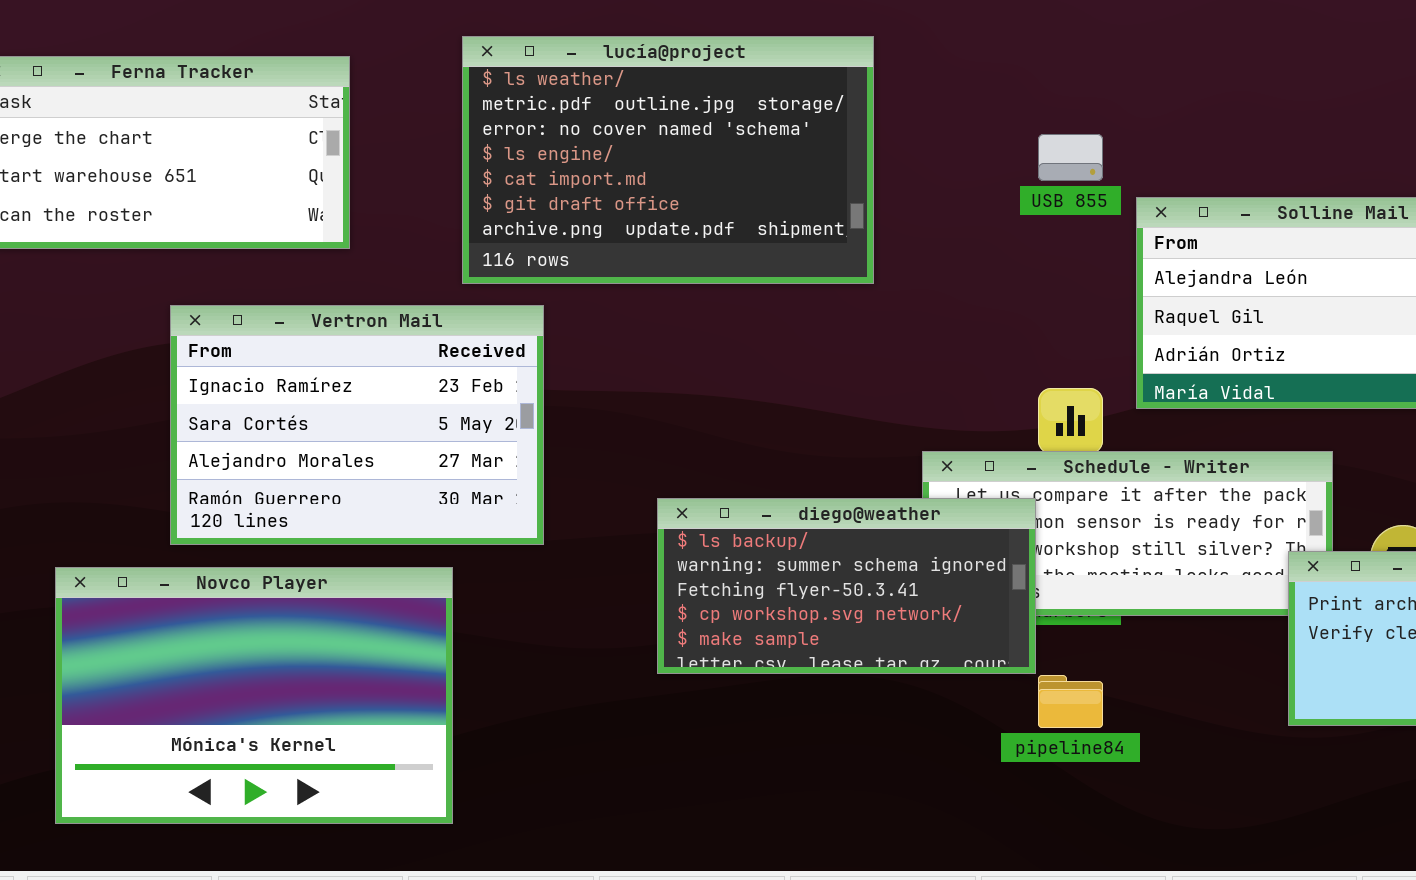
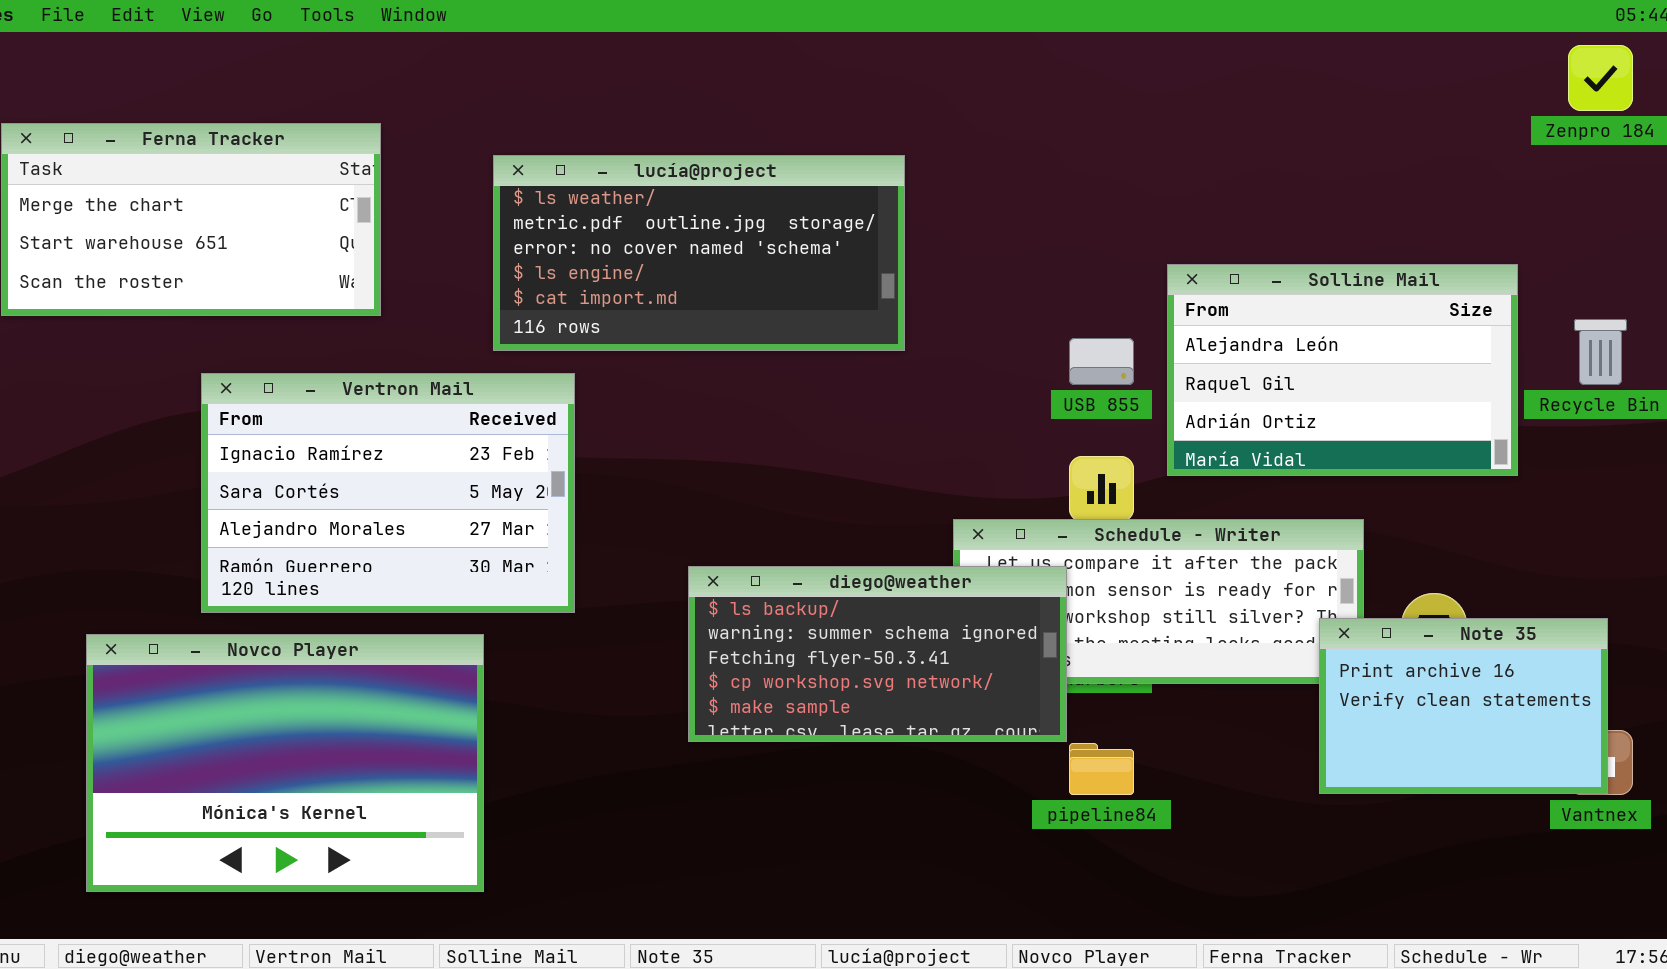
lucía@project: [462,36,874,284] -> [493,155,905,351], resized
USB 855: [1038,134,1103,181] -> [1069,338,1134,385], moved

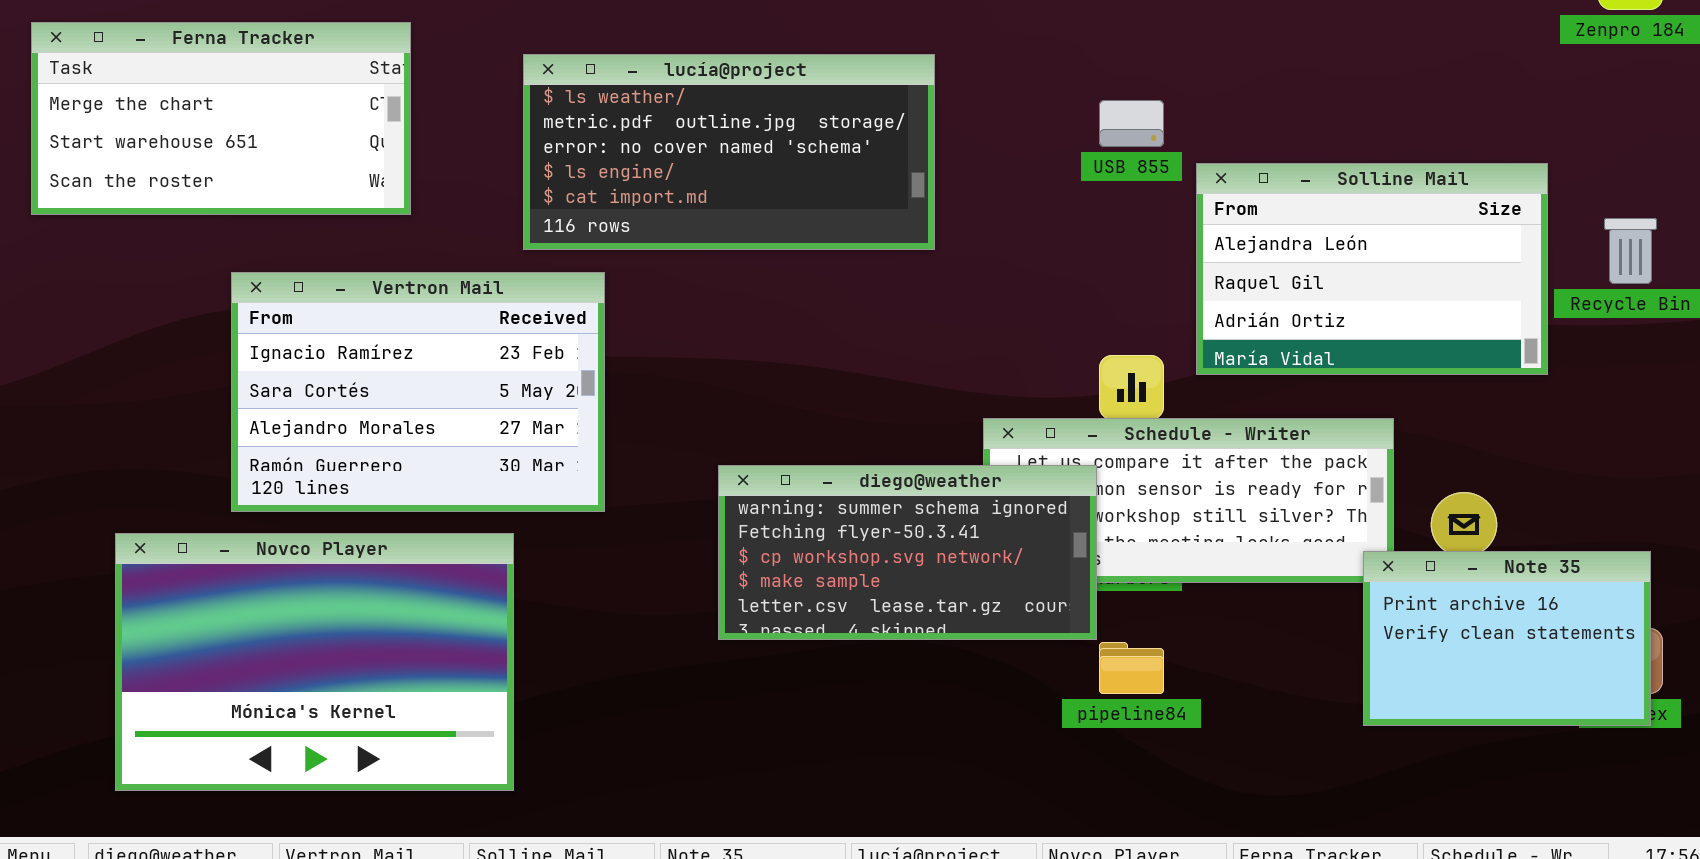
USB 855: [1069,338,1134,385] -> [1099,100,1164,147], moved
diego@weather: [688,566,1067,742] -> [718,465,1097,640], scrolled down 1 row
Note 35: [1319,618,1608,794] -> [1363,551,1651,726], moved

